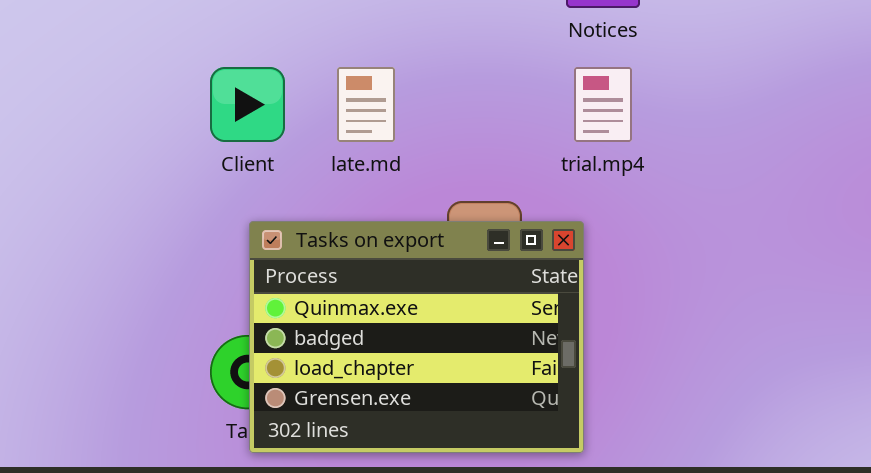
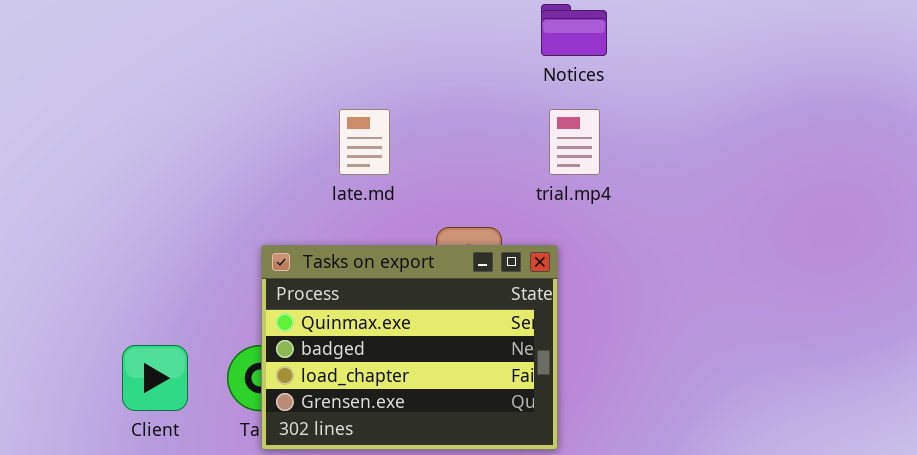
Client: [210,67,285,142] -> [122,345,188,411], moved

